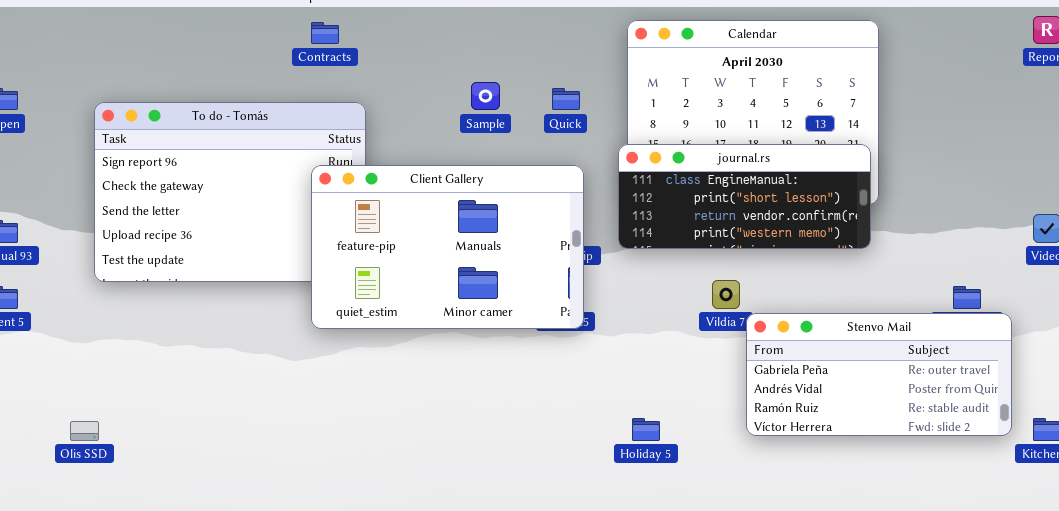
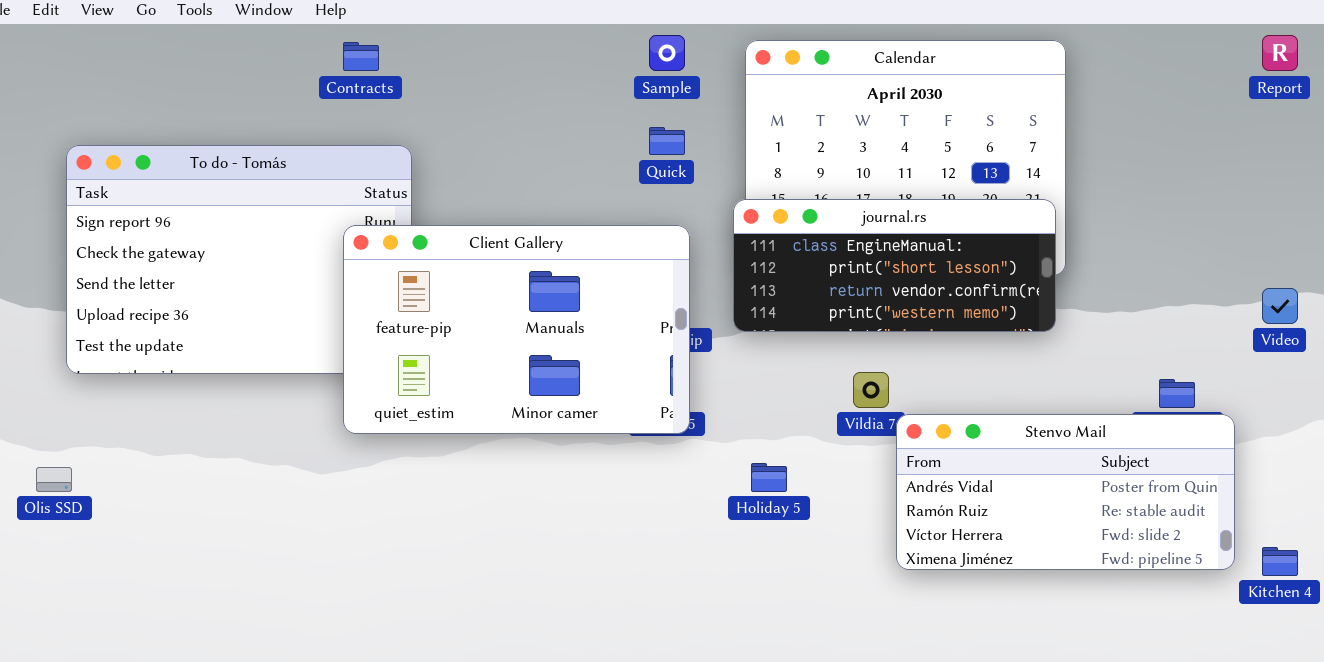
Sample: [471,82,500,110] -> [649,35,685,71], moved
Stenvo Mail: [746,313,1012,436] -> [896,414,1235,570], scrolled down 1 row
Holiday 5: [632,418,660,441] -> [751,463,787,492], moved
Olis SSD: [70,421,99,441] -> [36,467,72,492], moved

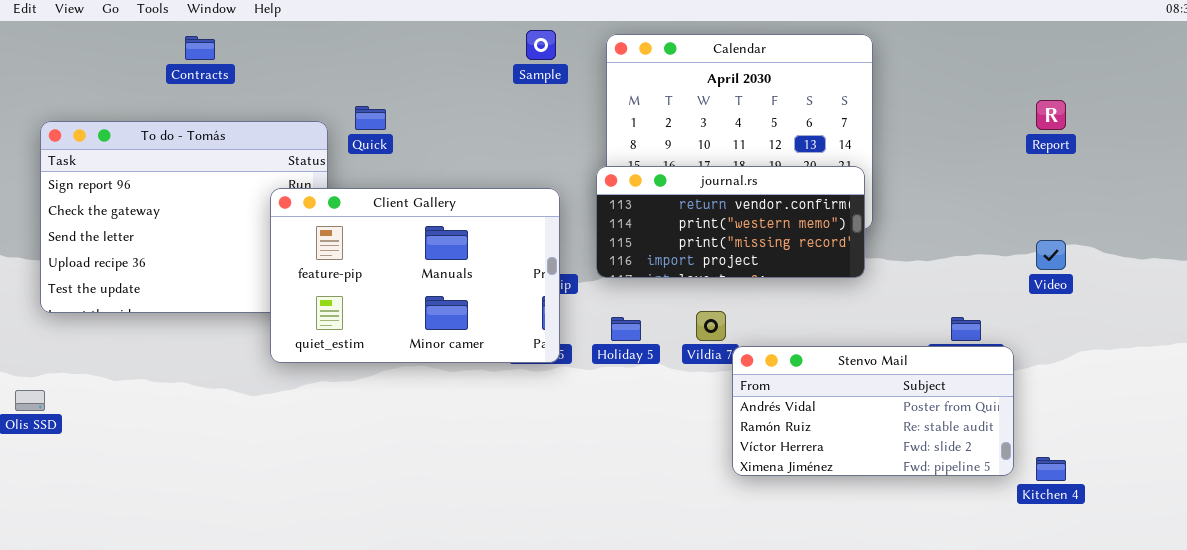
Report: [1262,35,1298,71] -> [1036,100,1066,130], moved
Contracts: [343,42,379,71] -> [185,36,215,60], moved
Quick: [649,127,685,155] -> [355,106,386,130], moved
journal.rs: [733,199,1056,332] -> [596,166,865,278], scrolled down 2 rows
Holiday 5: [751,463,787,492] -> [611,317,641,341], moved

